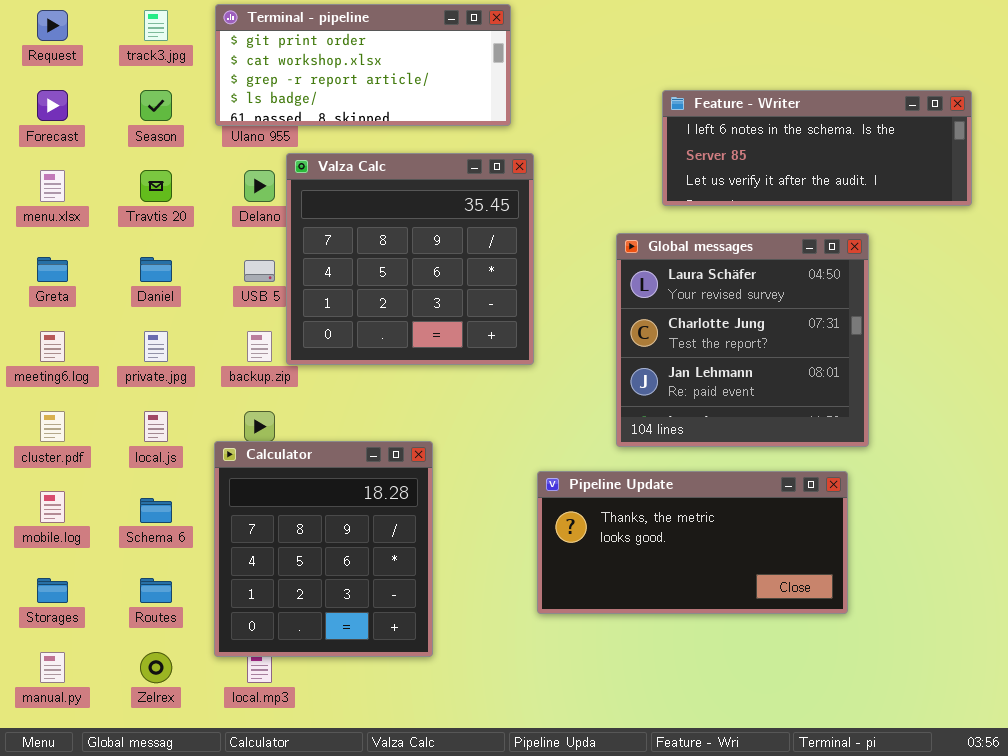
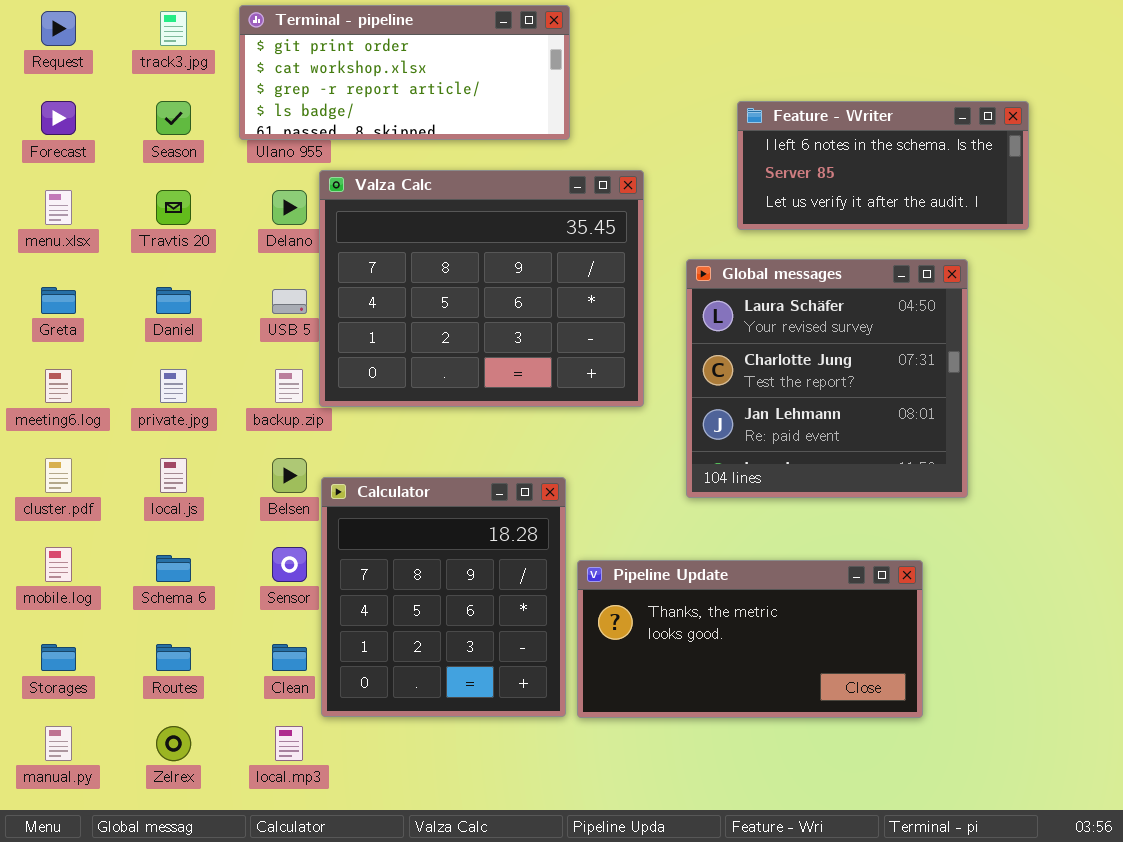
Feature - Writer: [662,90,972,206] -> [737,101,1029,230], resized
Valza Calc: [286,153,534,365] -> [319,170,644,407], resized
Calculator: [214,441,433,657] -> [321,477,566,717], moved
Pipeline Update: [537,471,848,614] -> [577,560,923,718], moved

